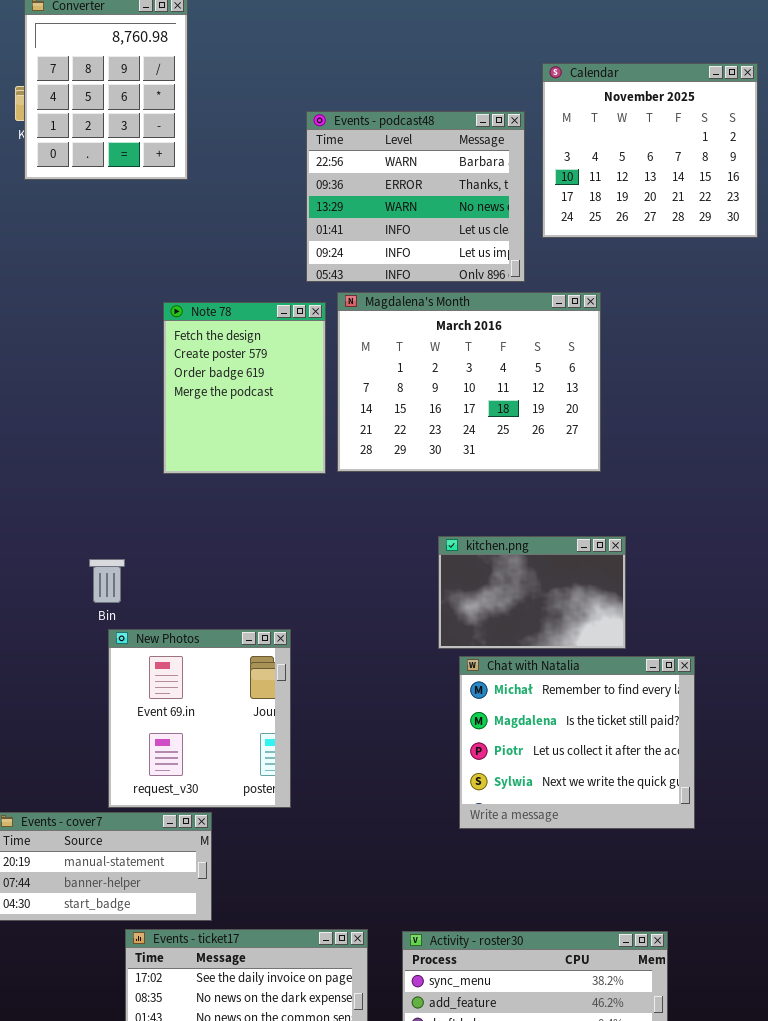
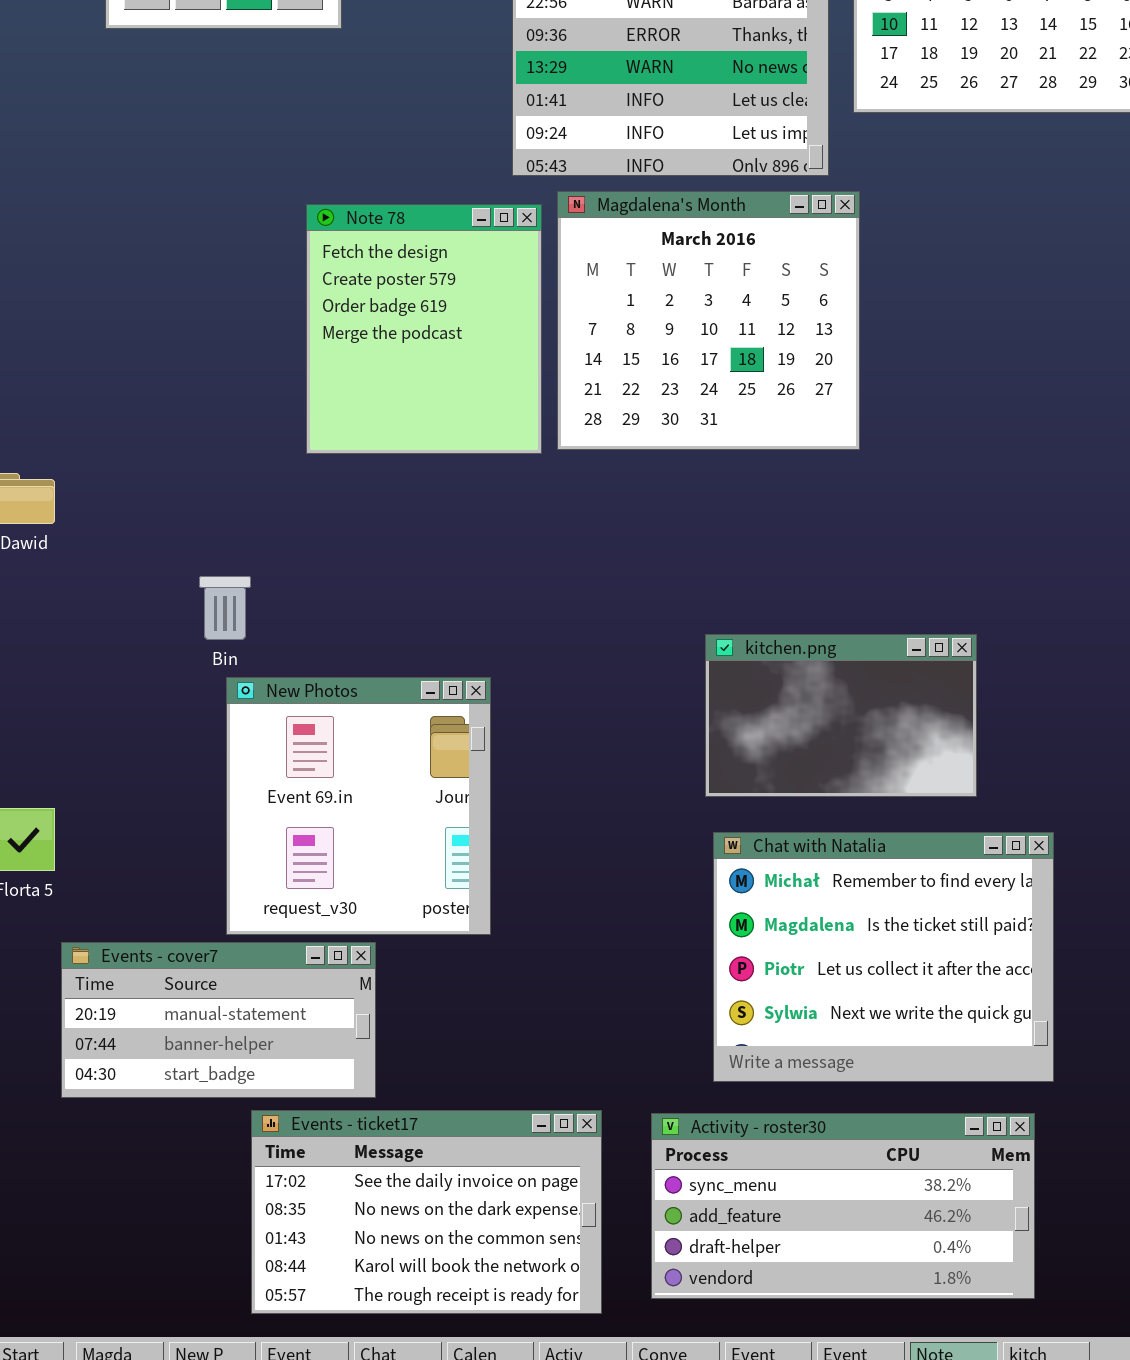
Magdalena's Month: [337,292,601,472] -> [557,191,860,450], resized
kitchen.png: [438,536,626,649] -> [705,634,977,797], moved
Chat with Natalia: [459,656,695,829] -> [713,832,1054,1082], moved

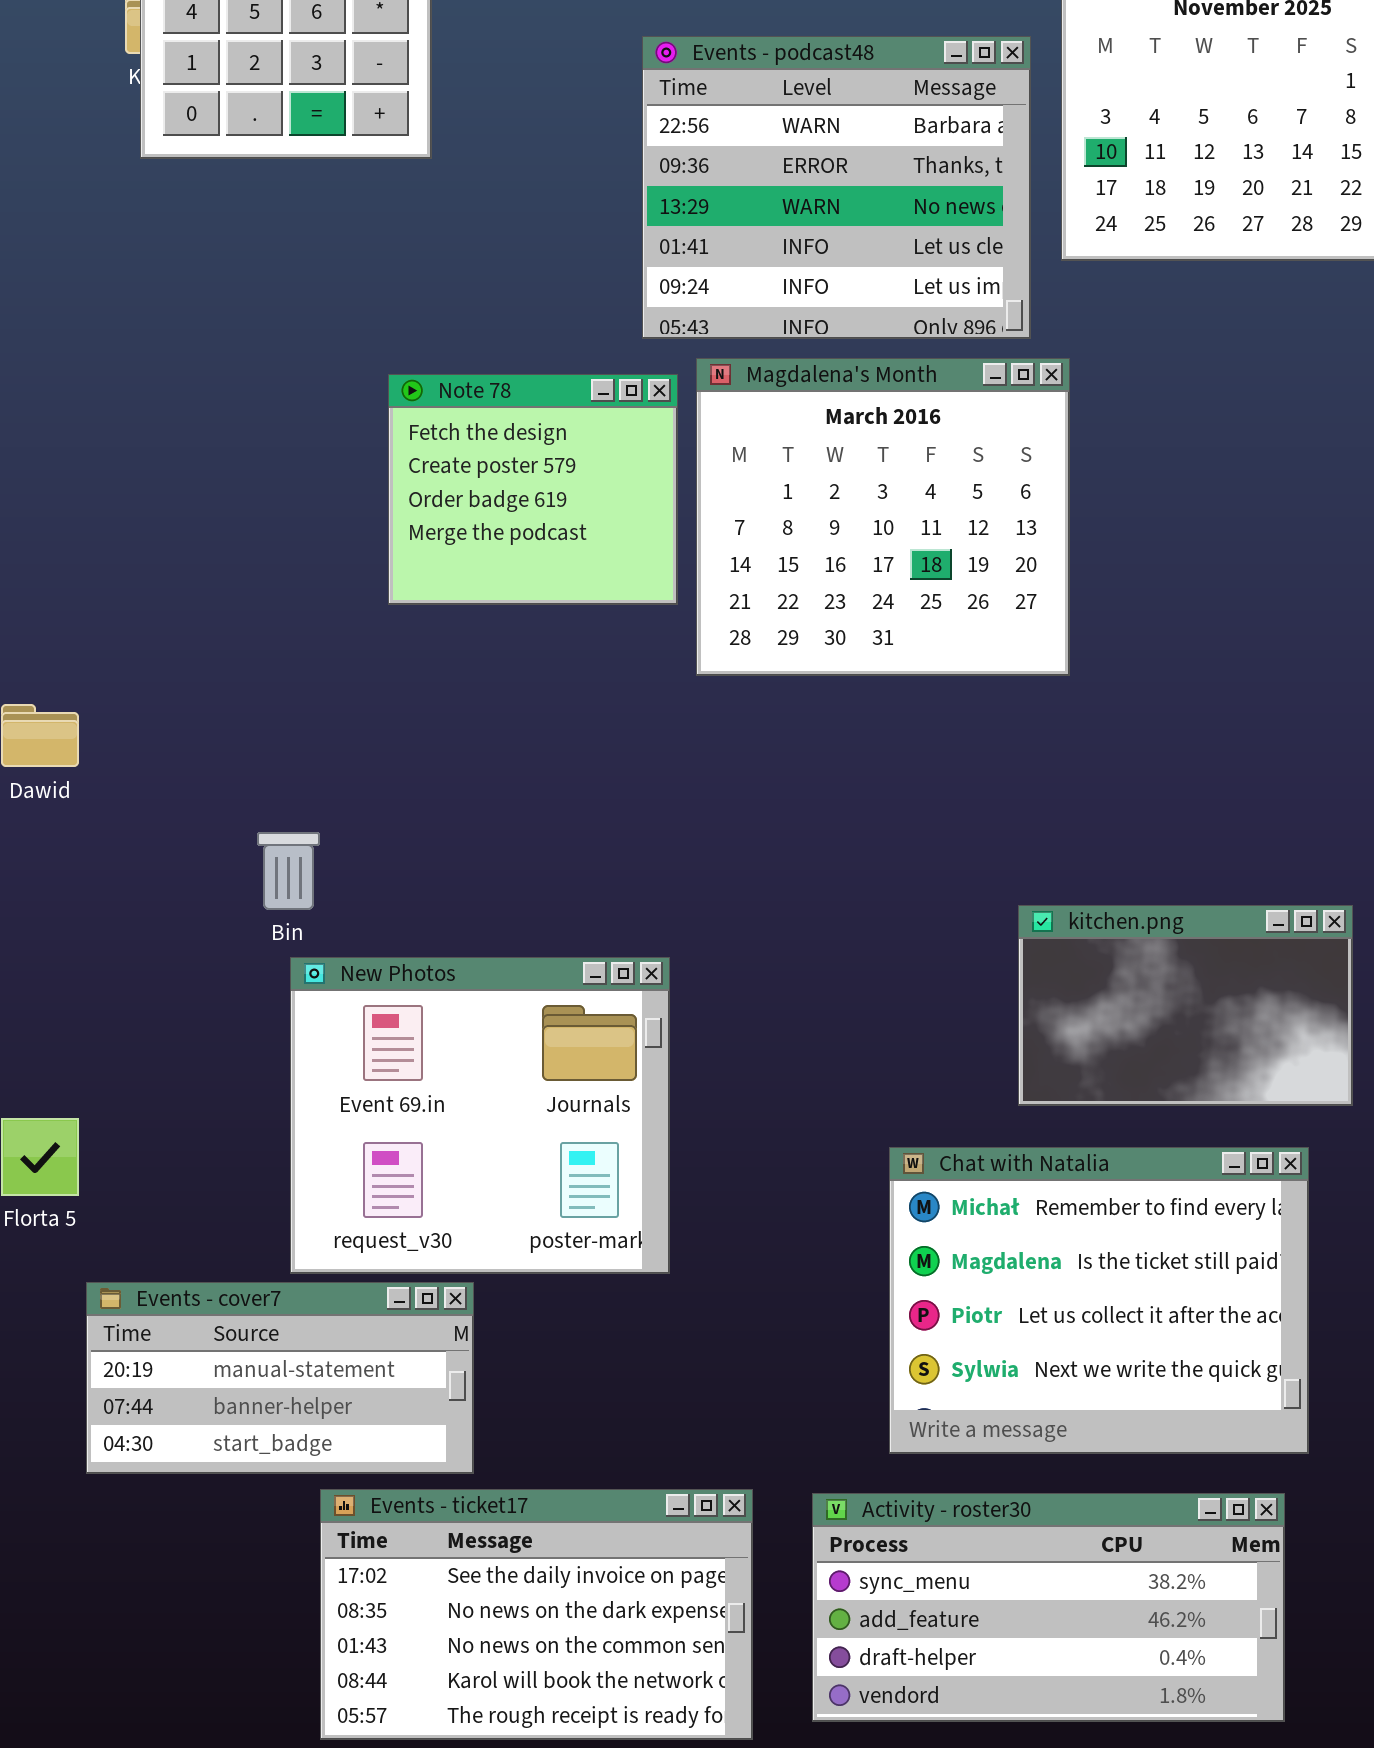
Note 78: [306,204,542,454] -> [388,374,678,605], resized
kitchen.png: [705,634,977,797] -> [1018,905,1353,1106], moved
New Photos: [226,677,491,935] -> [290,957,670,1274], resized

